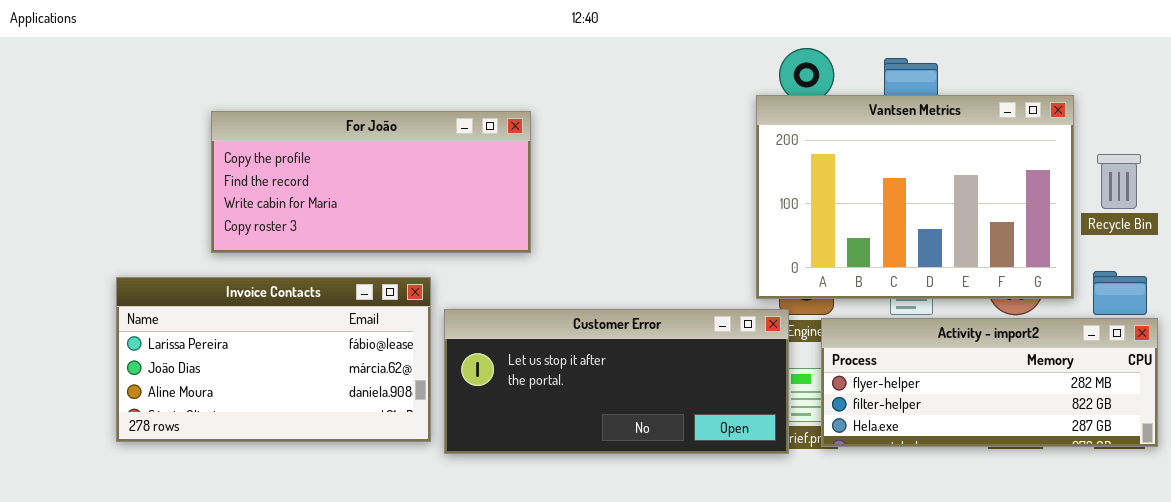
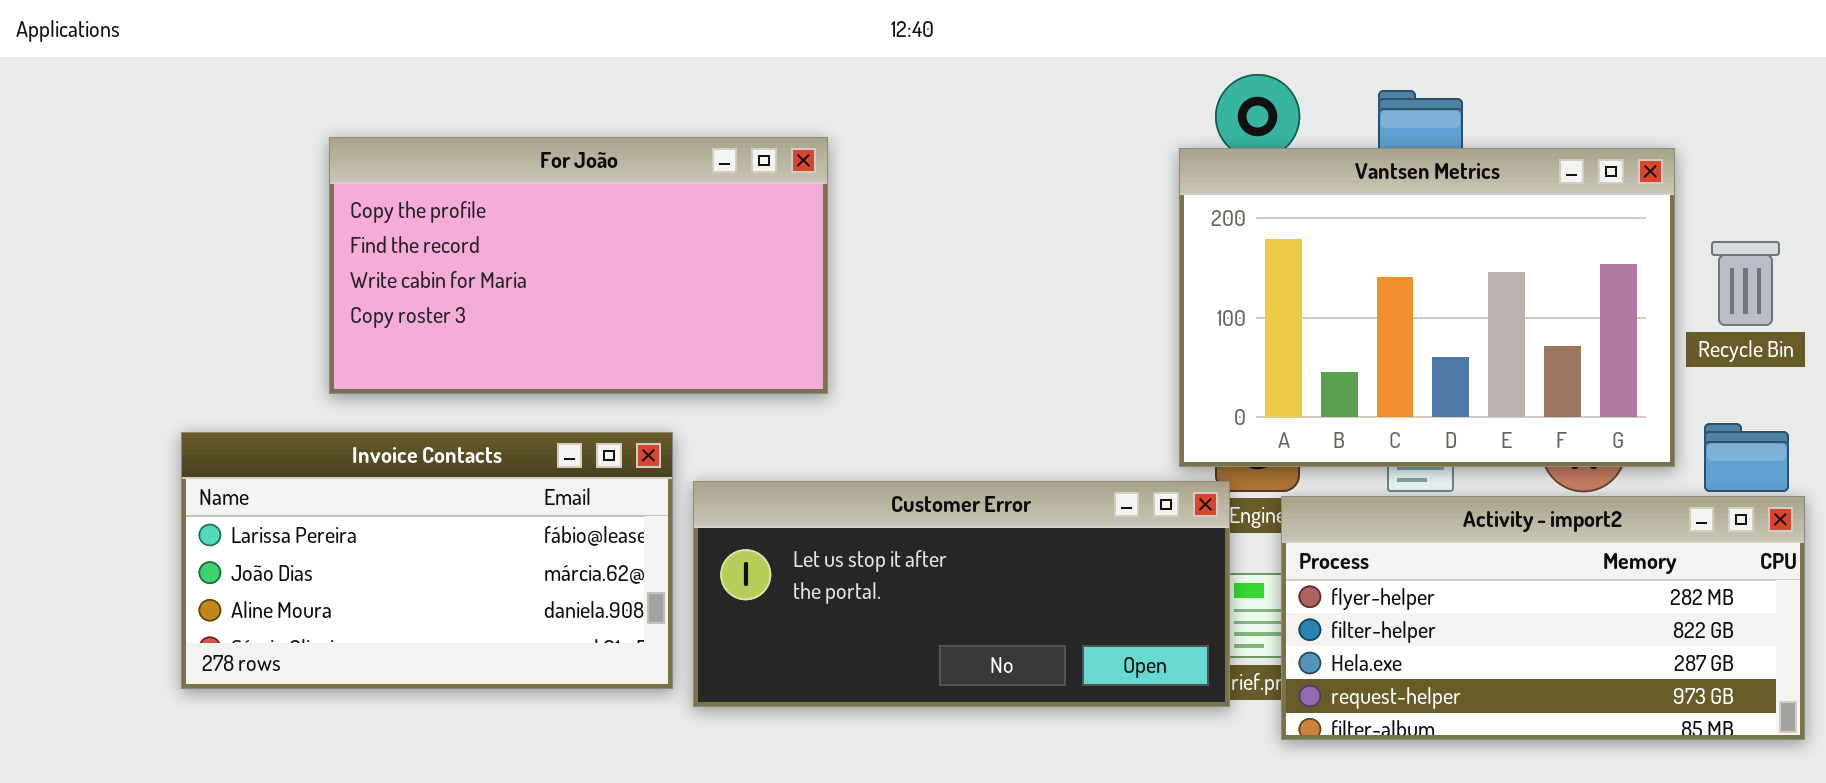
For João: [211,111,531,253] -> [329,137,828,394], resized
Activity - import2: [821,318,1158,447] -> [1281,496,1805,740], resized

